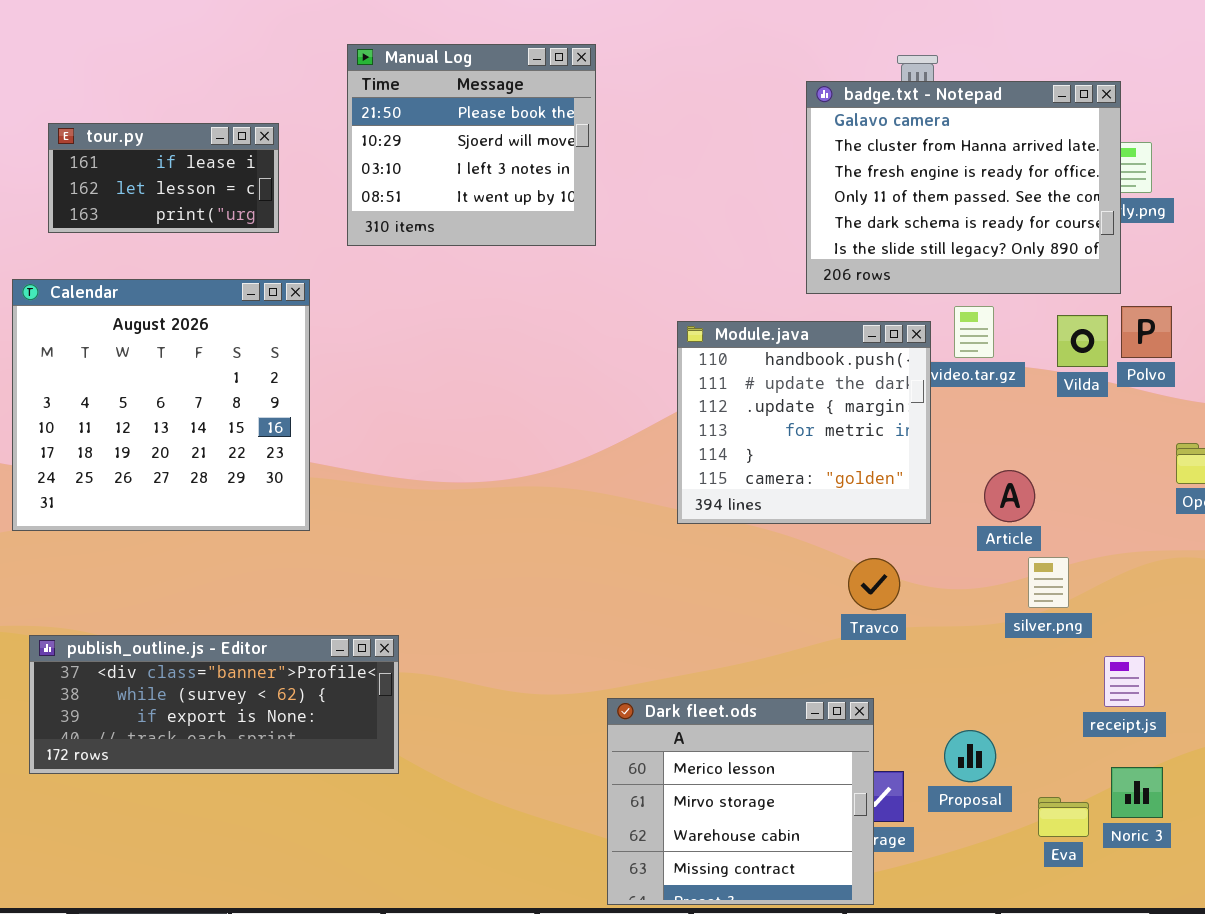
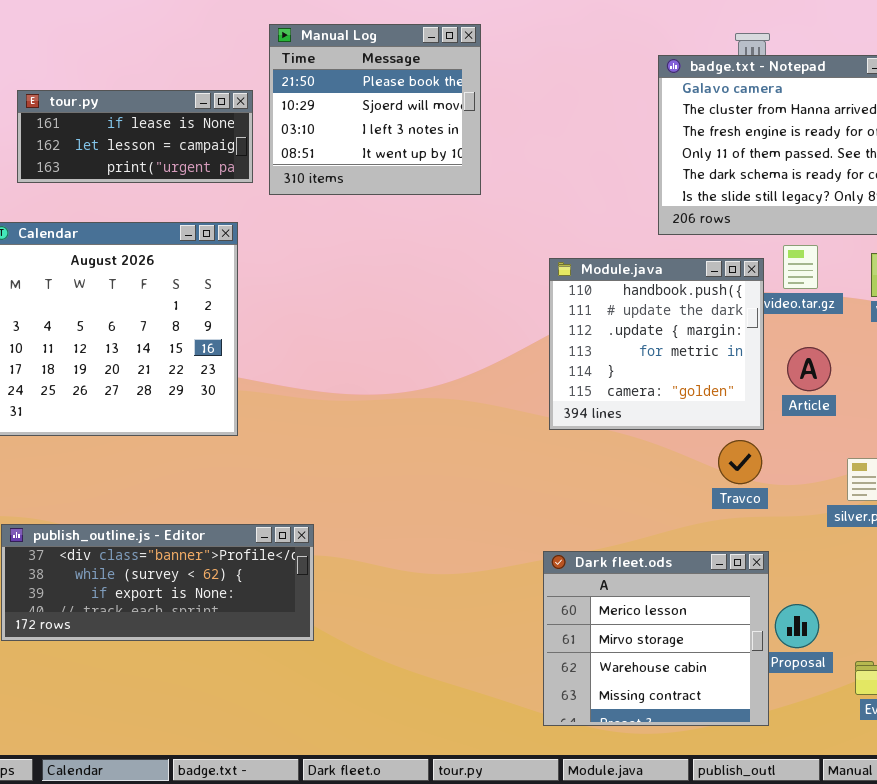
tour.py: [48,123,279,233] -> [17,90,253,183], resized
Article: [984,470,1035,522] -> [787,347,831,391], moved
Travco: [848,558,900,610] -> [718,440,762,484], moved
Dark fleet.ods: [607,698,874,905] -> [543,551,769,726], moved

